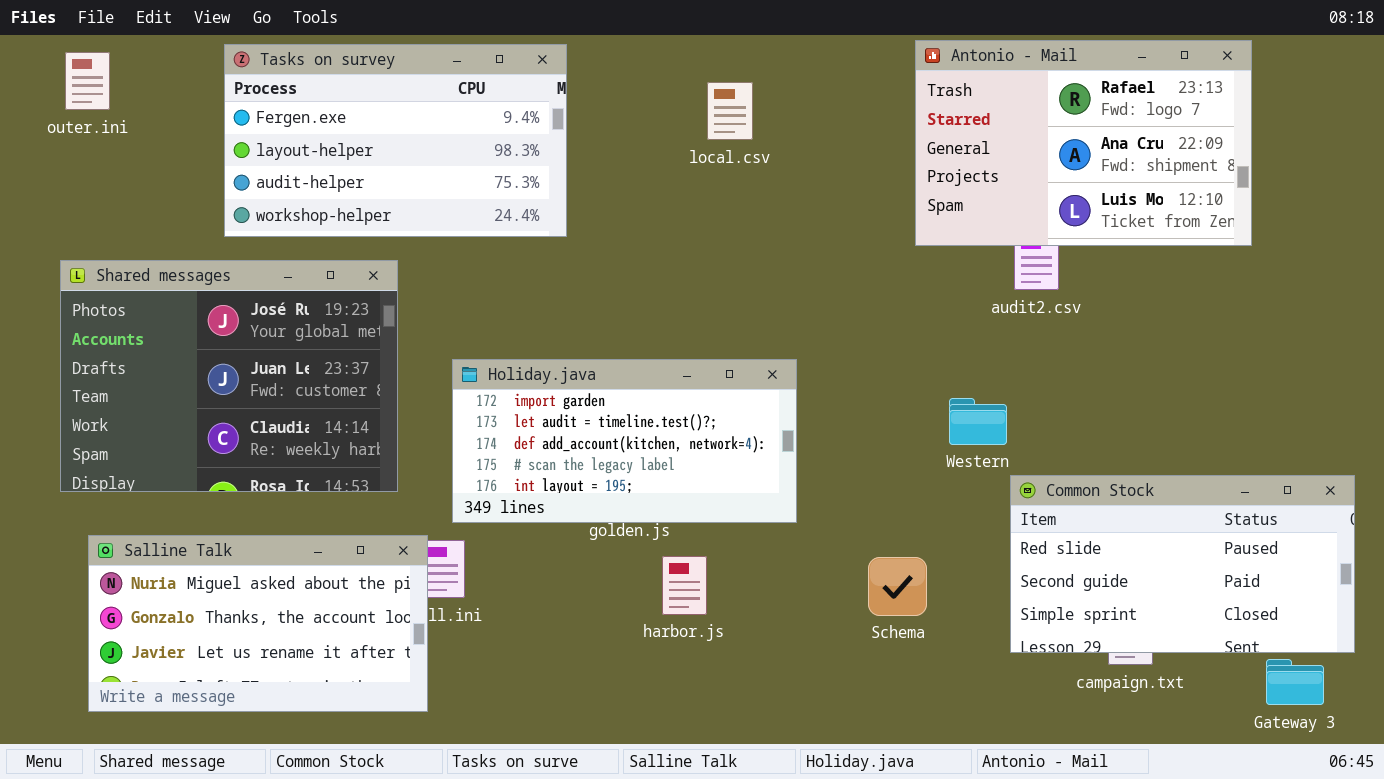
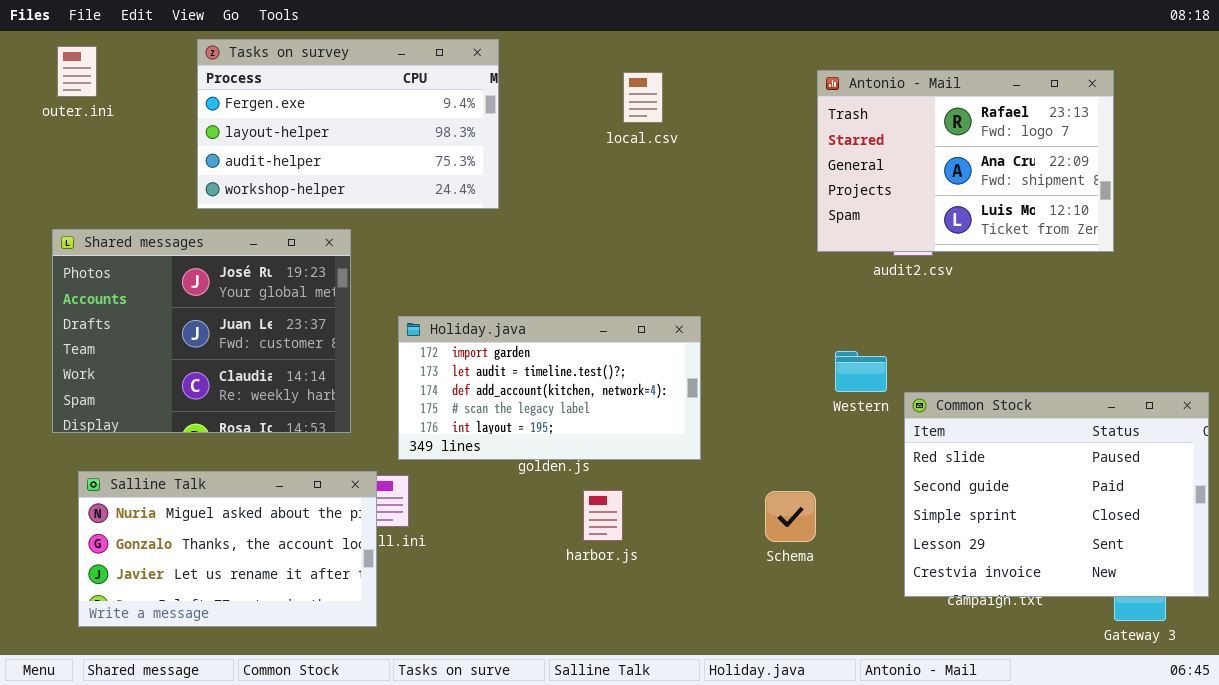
Antonio - Mail: [915,40,1252,246] -> [817,70,1114,252], moved
Common Stock: [1010,475,1355,653] -> [904,392,1209,597], moved, resized

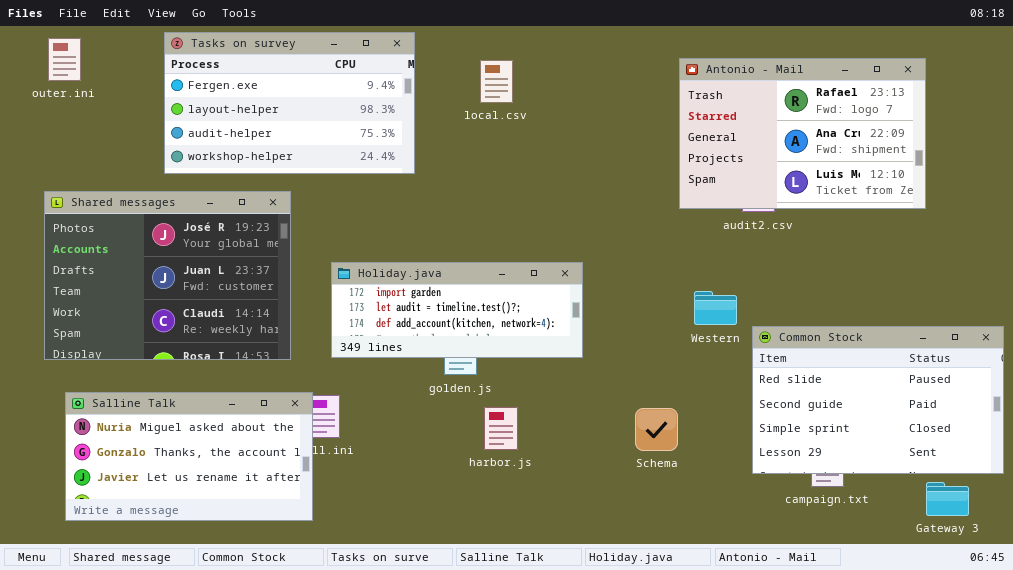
local.csv: [623,72,663,123] -> [480,60,513,103], moved
Holiday.java: [398,316,701,460] -> [331,262,583,358], resized
Common Stock: [904,392,1209,597] -> [752,326,1004,474], resized

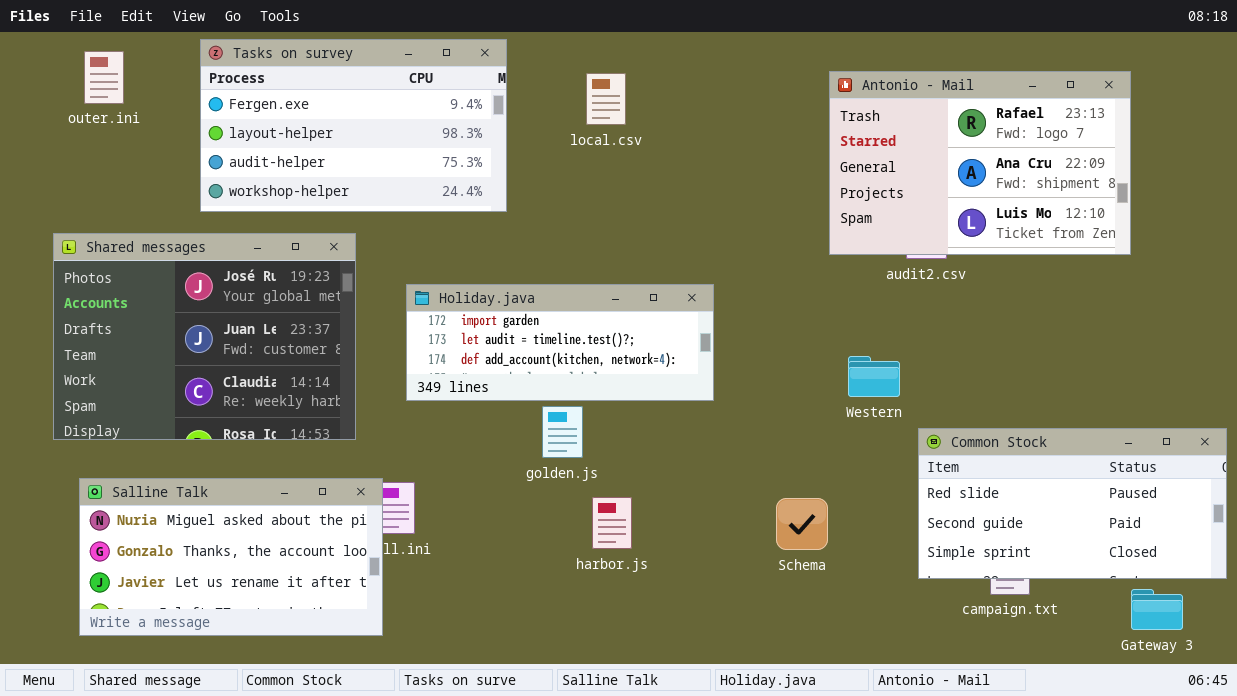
outer.ini: [48,38,81,81] -> [84,51,124,104], moved
Holiday.java: [331,262,583,358] -> [406,284,714,401], moved
Common Stock: [752,326,1004,474] -> [918,428,1227,579], resized

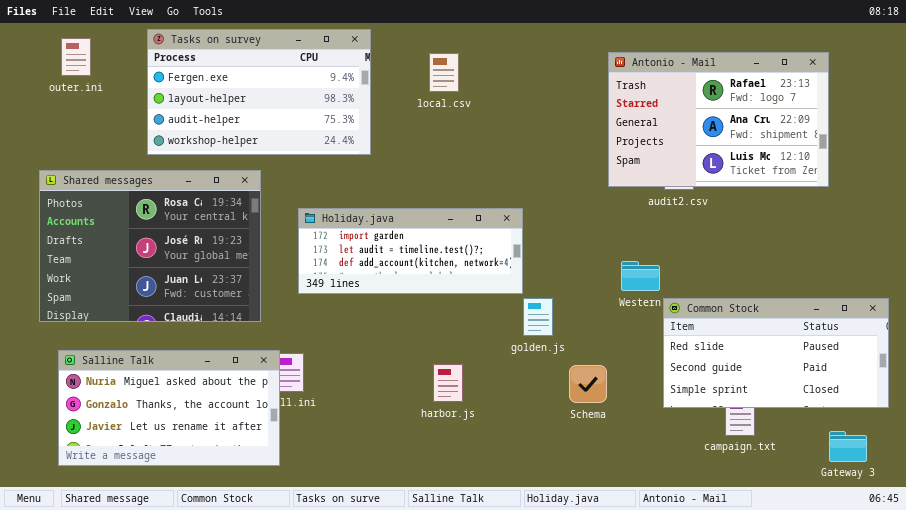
Shared messages: [53,233,356,440] -> [39,170,261,322], scrolled up 1 row
golden.js: [542,406,583,458] -> [523,298,553,336], moved
Common Stock: [918,428,1227,579] -> [663,298,889,408], moved

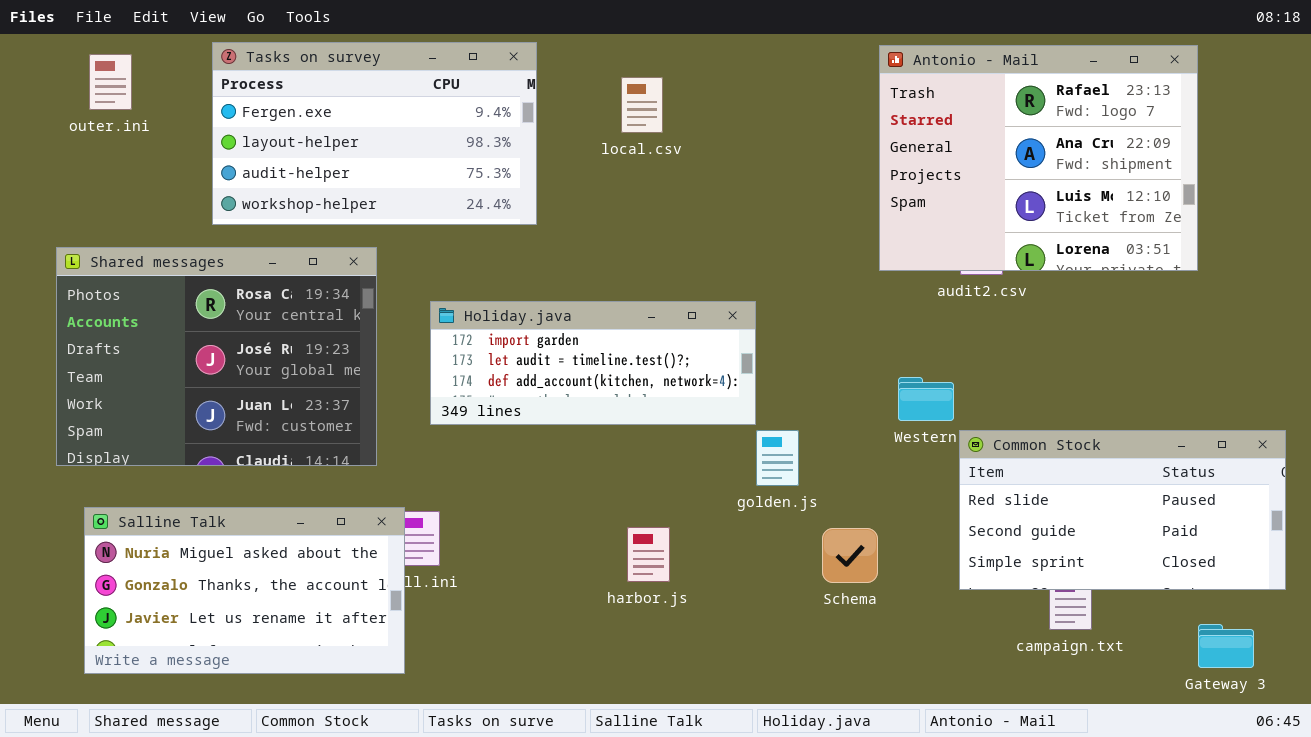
Antonio - Mail: [608,52,829,187] -> [879,45,1198,271], resized

